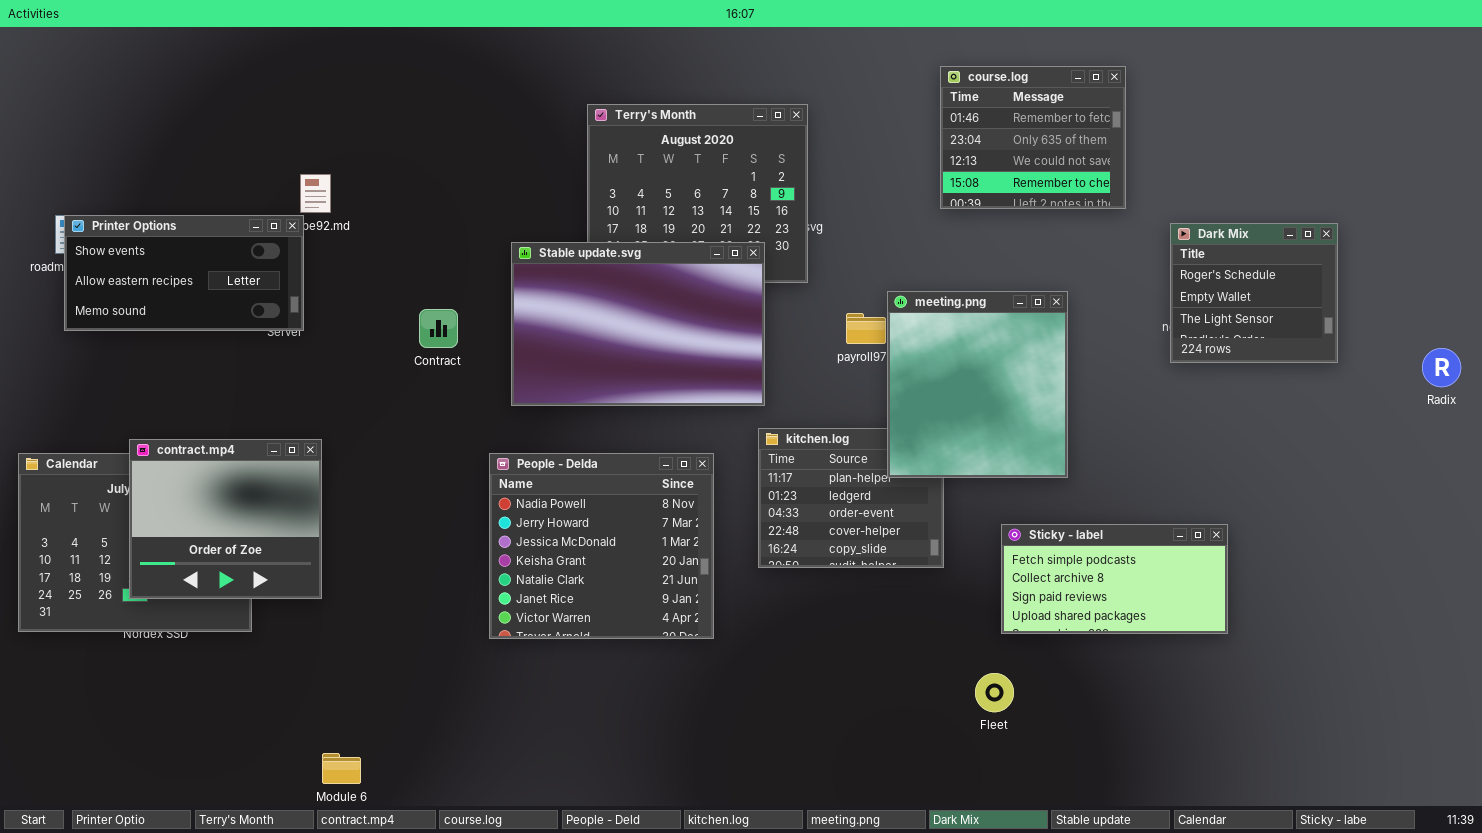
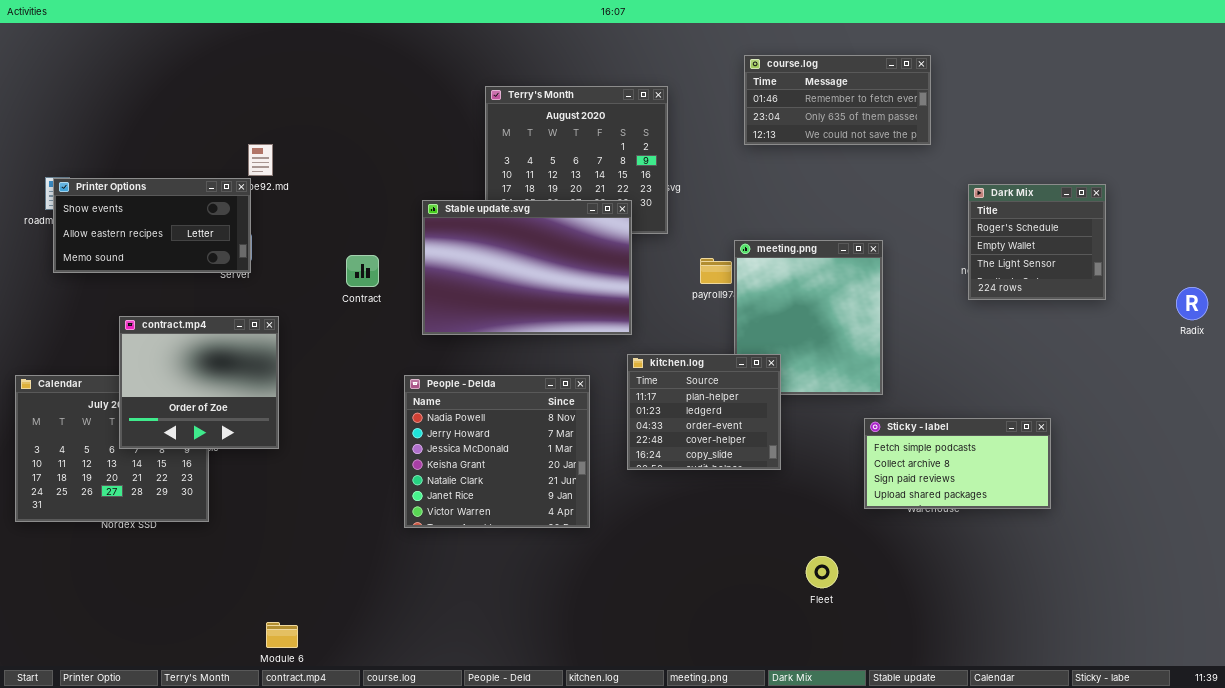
course.log: [940,66,1126,209] -> [744,55,931,145], resized
kitchen.log: [758,428,944,568] -> [627,354,781,470], raised
contract.mp4: [129,439,322,599] -> [119,316,279,449], moved
Sticky - label: [1001,524,1228,634] -> [864,418,1051,509], moved

